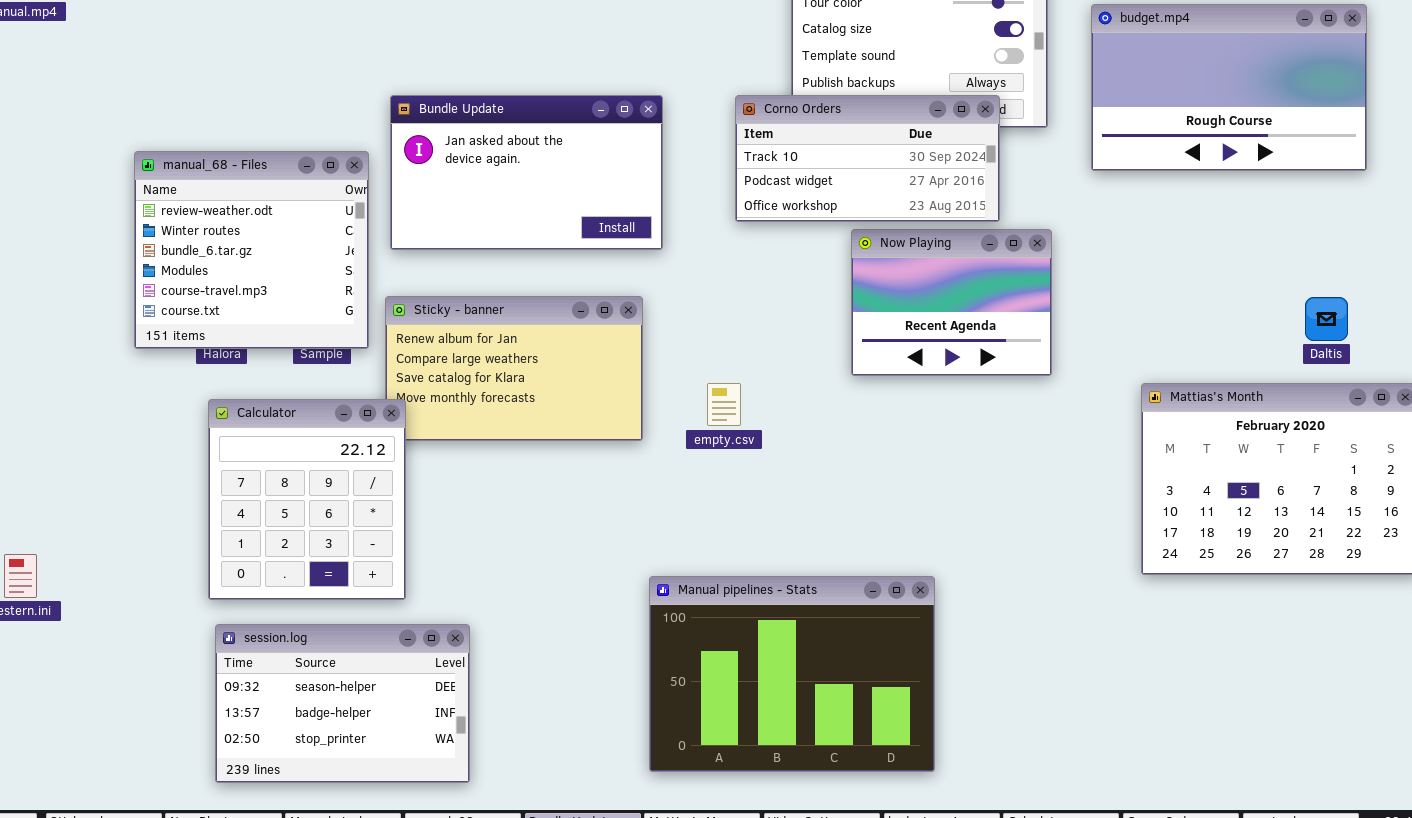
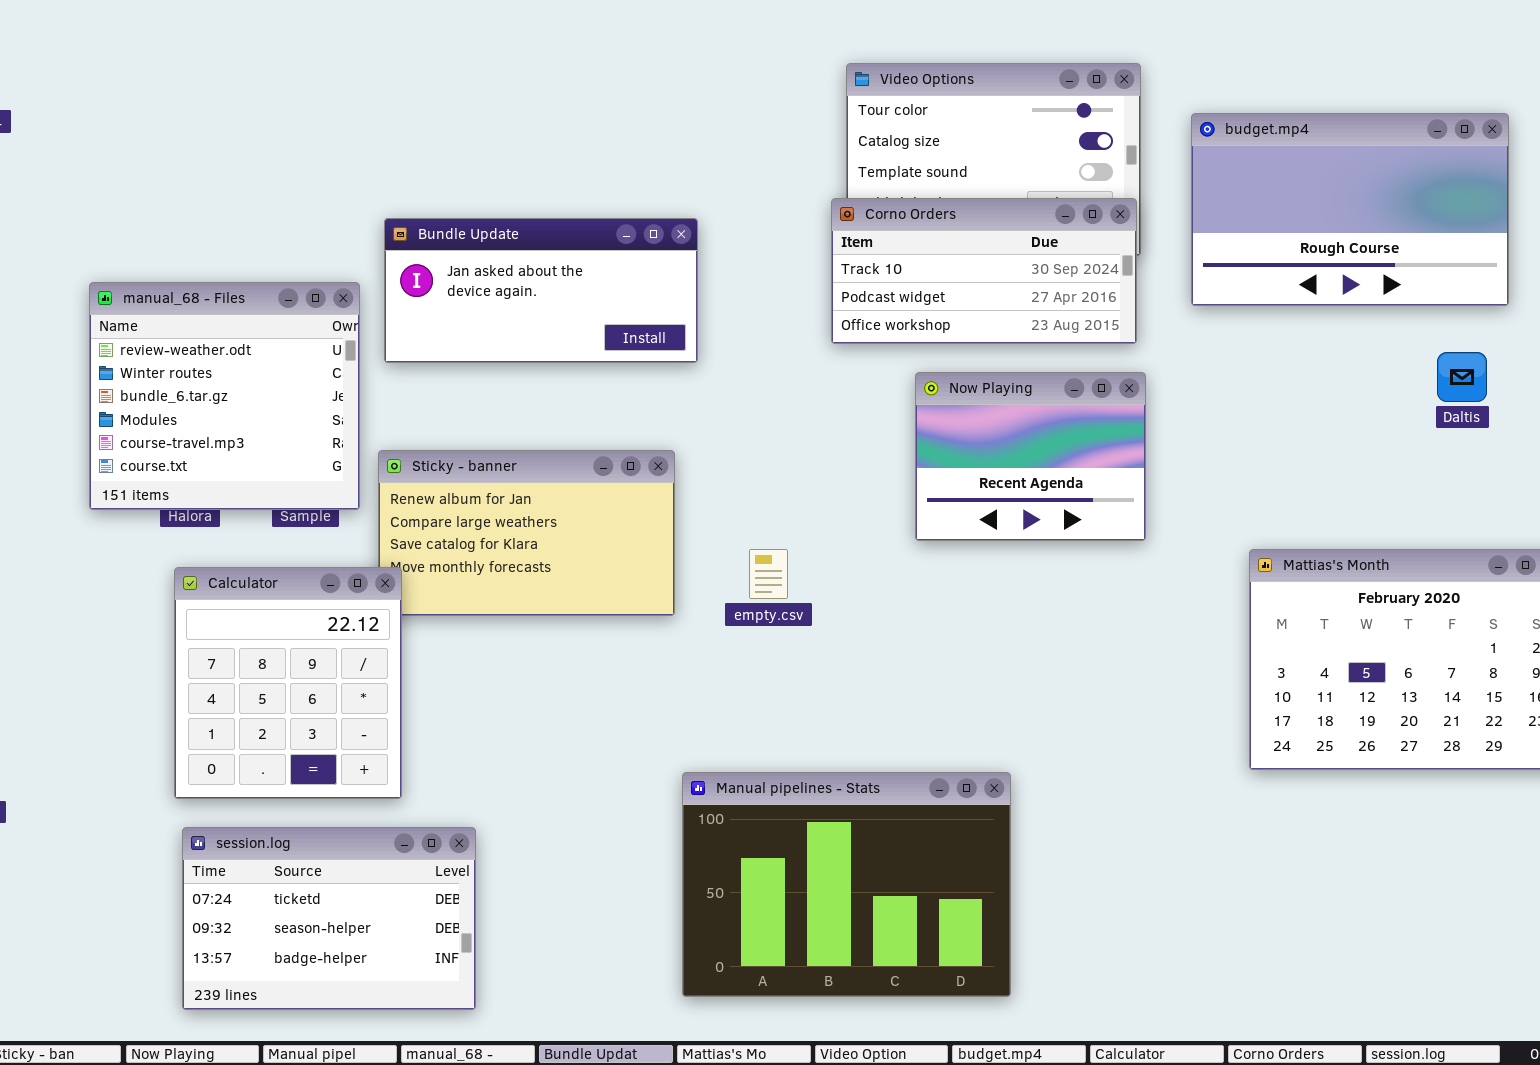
Corno Orders: [735,95,1000,222] -> [831,198,1137,344], moved
Bundle Update: [390,95,663,250] -> [384,218,698,363], resized
Daltis: [1305,297,1348,341] -> [1437,352,1487,402], moved
session.log: [215,624,470,783] -> [182,827,476,1010], scrolled up 1 row

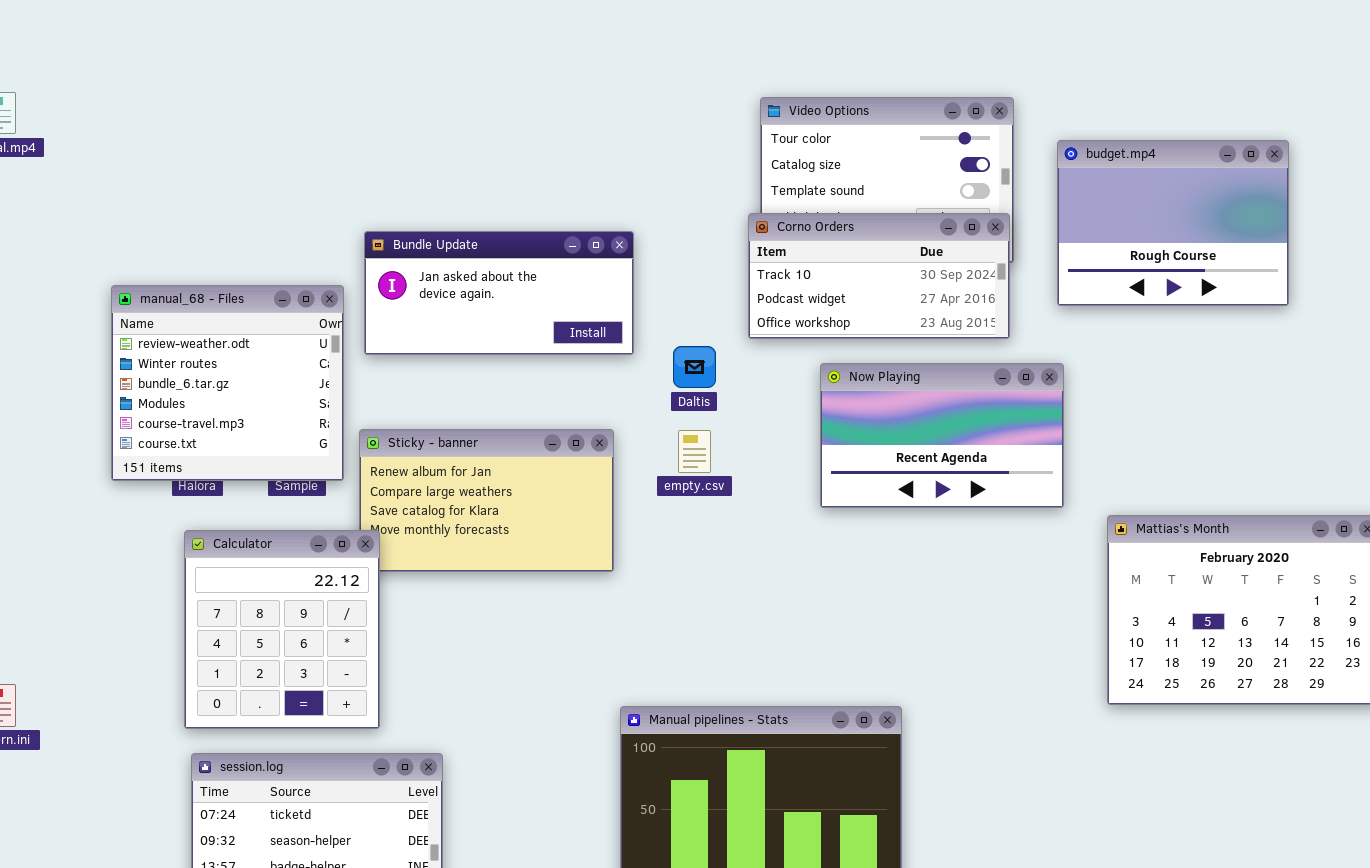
budget.mp4: [1191,113,1509,306] -> [1057,140,1289,306], resized
Daltis: [1437,352,1487,402] -> [673,346,716,388], moved
Now Playing: [915,372,1146,541] -> [820,363,1064,508], resized
empty.csv: [749,549,788,599] -> [678,430,711,473], moved

